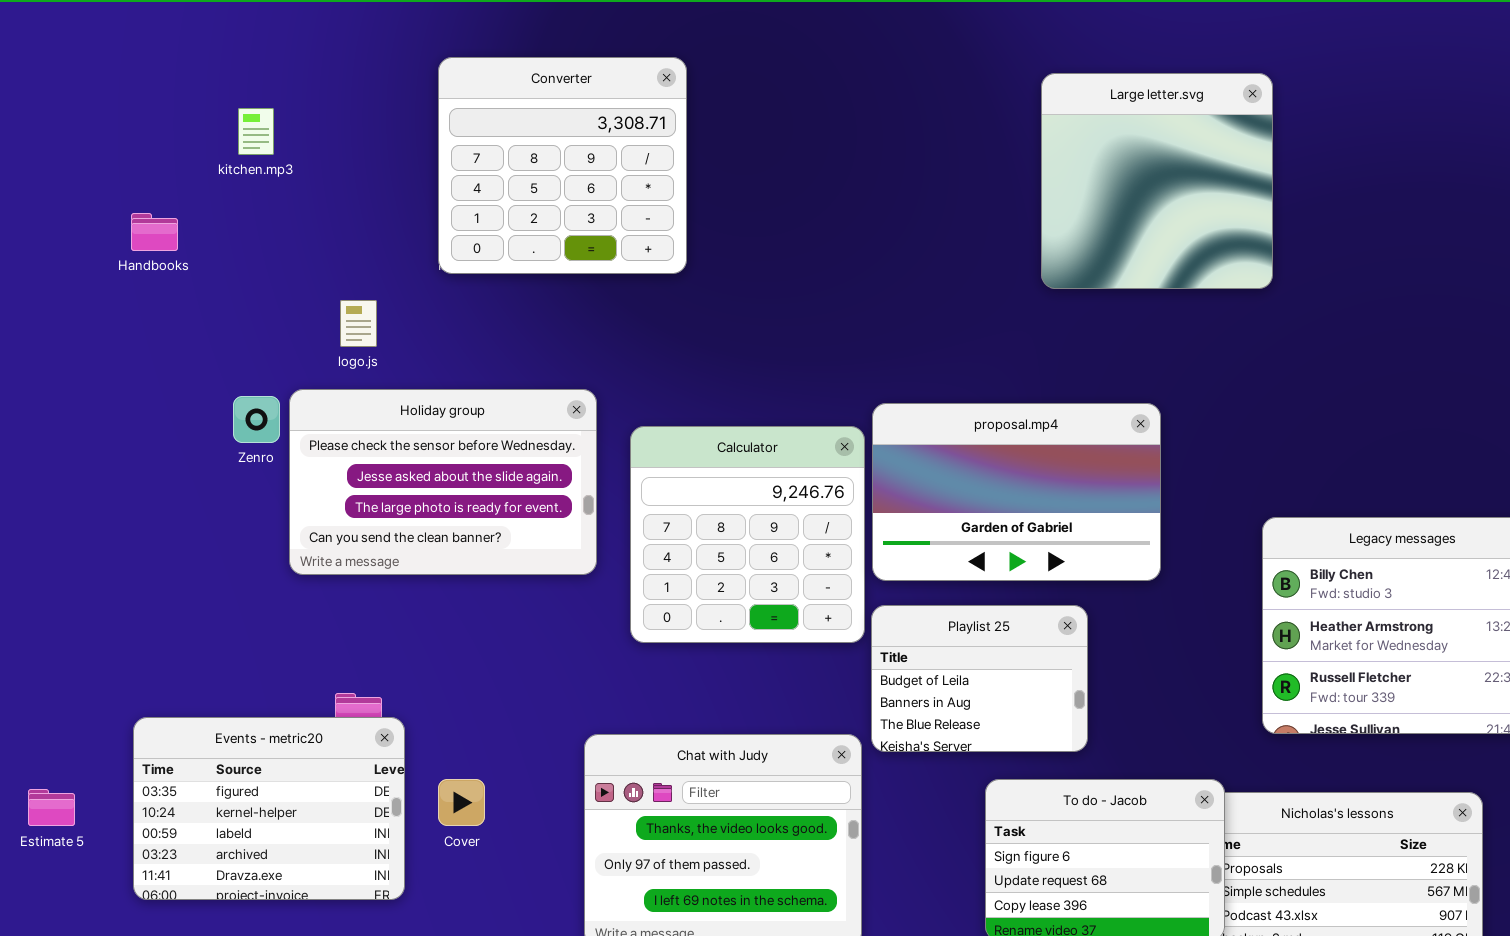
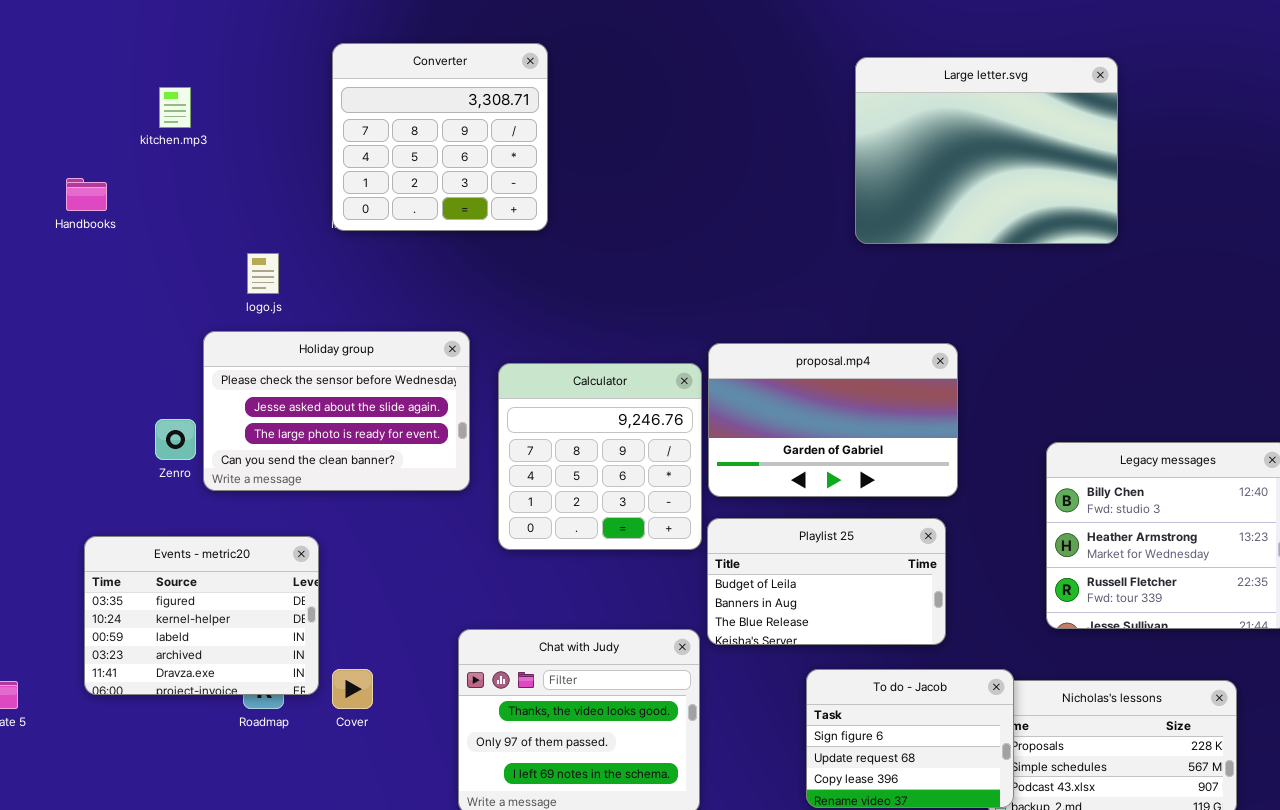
Large letter.svg: [1041,73,1273,289] -> [855,57,1118,244], resized
Zenro: [233,396,280,443] -> [155,419,196,460], moved
Playlist 25: [871,605,1088,752] -> [707,518,946,645], resized
Events - metric20: [133,717,405,900] -> [84,536,319,695], moved

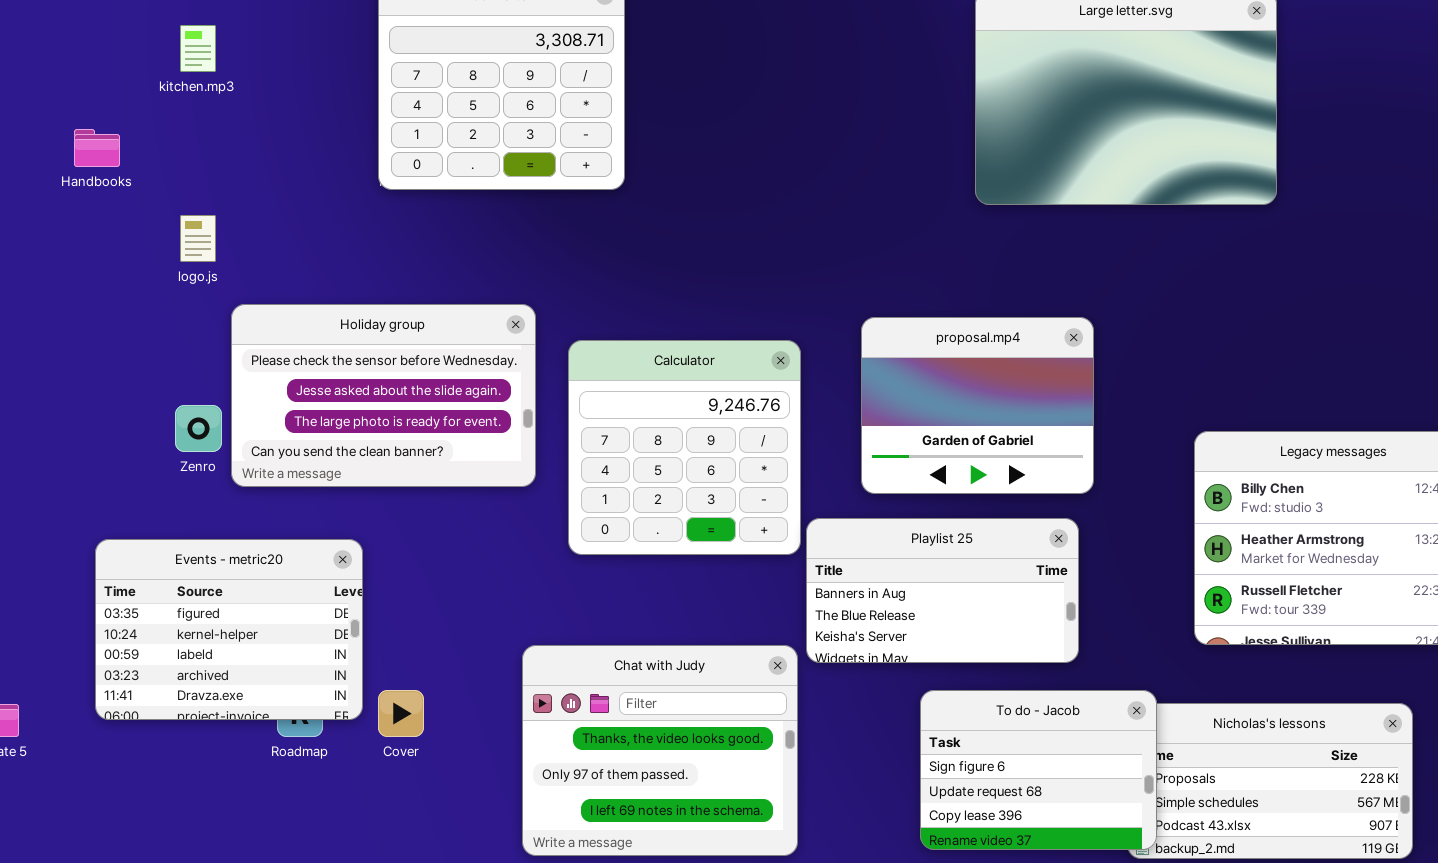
logo.js: [247,253,279,294] -> [180,215,216,262], moved
proposal.mp4: [708,343,958,497] -> [861,317,1094,494], resized
Playlist 25: [707,518,946,645] -> [806,518,1079,663], scrolled down 1 row

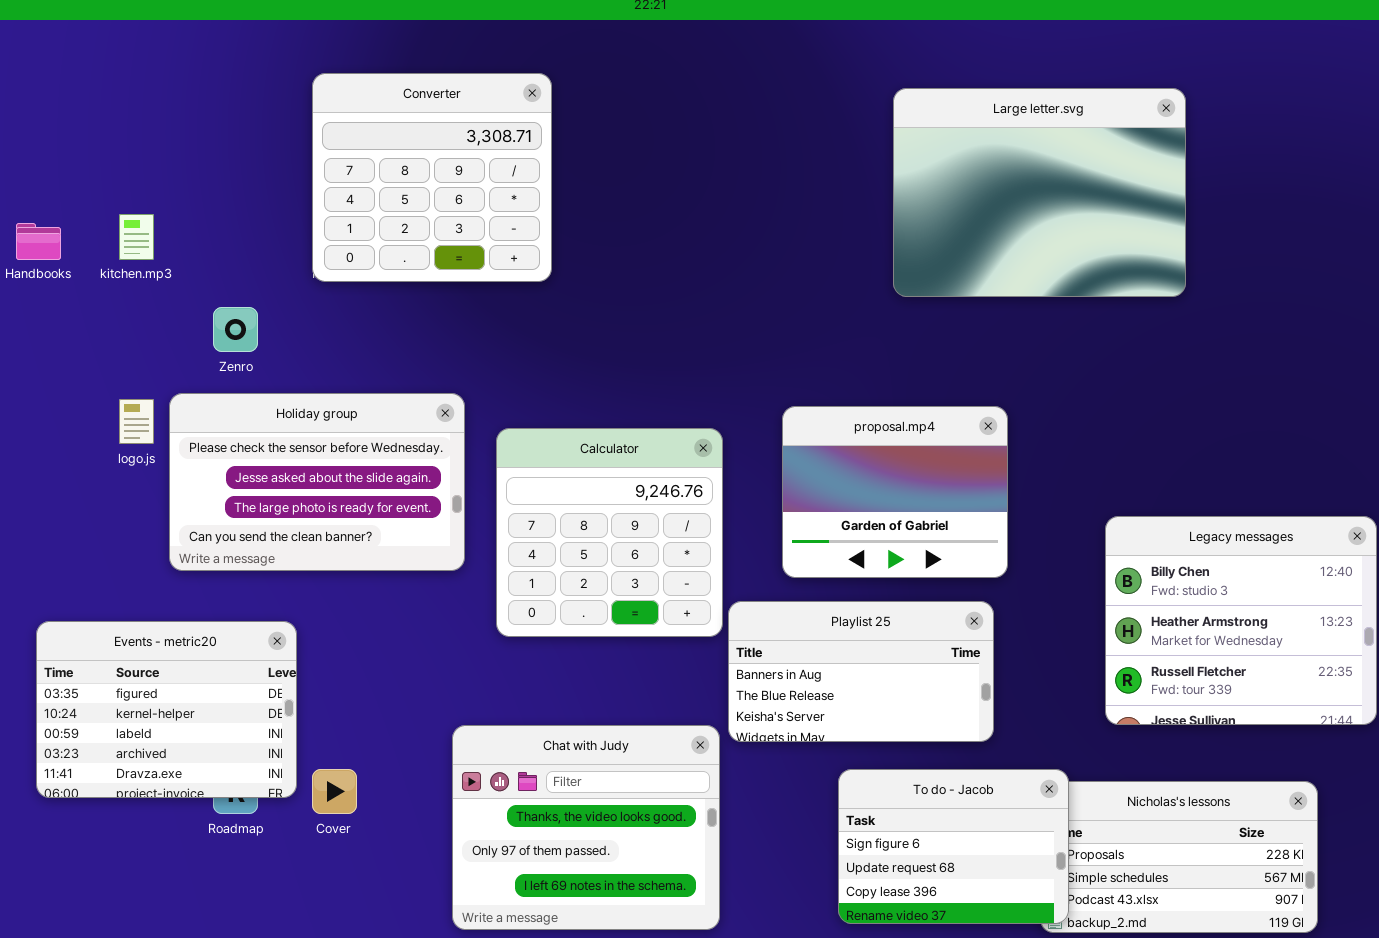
kitchen.mp3: [180,25,216,72] -> [119,214,154,260], moved
logo.js: [180,215,216,262] -> [119,399,154,444], moved
Zenro: [175,405,222,452] -> [213,307,258,352], moved

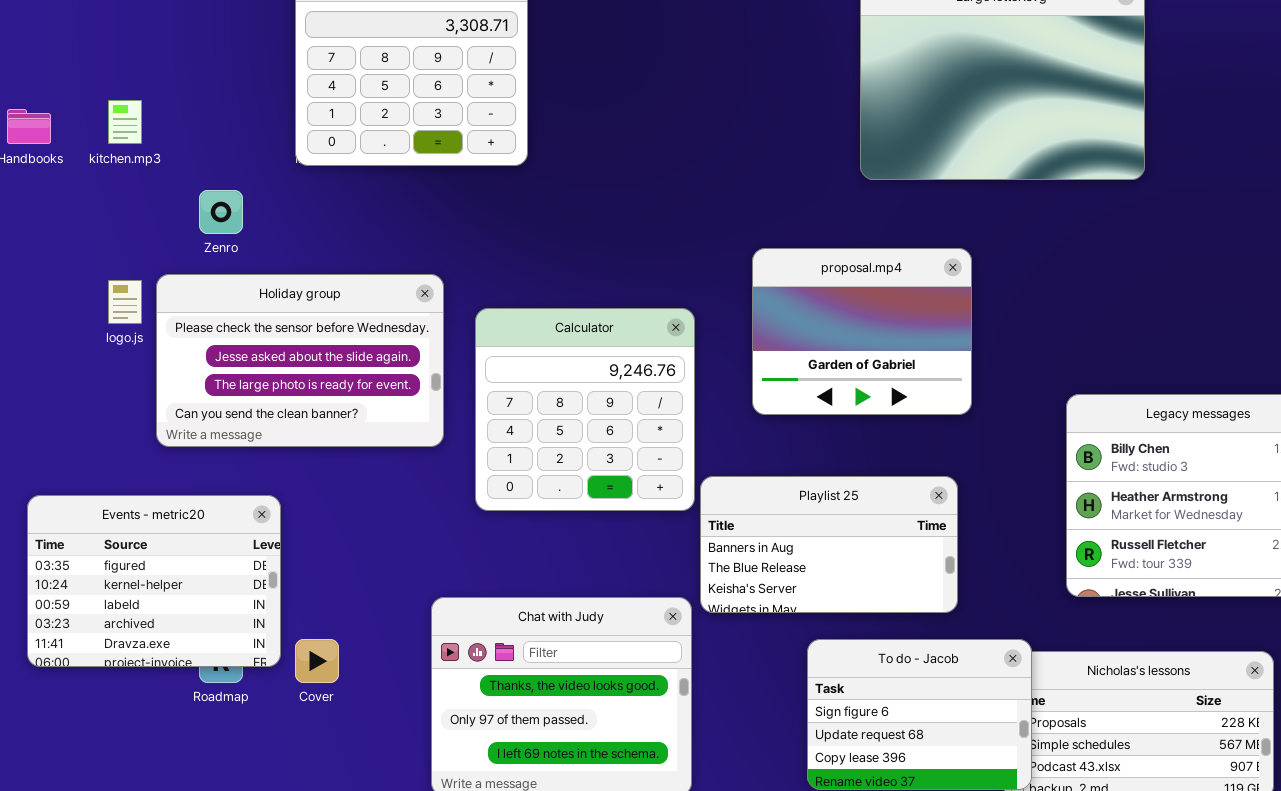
proposal.mp4: [782,406,1008,578] -> [752,248,972,415], moved

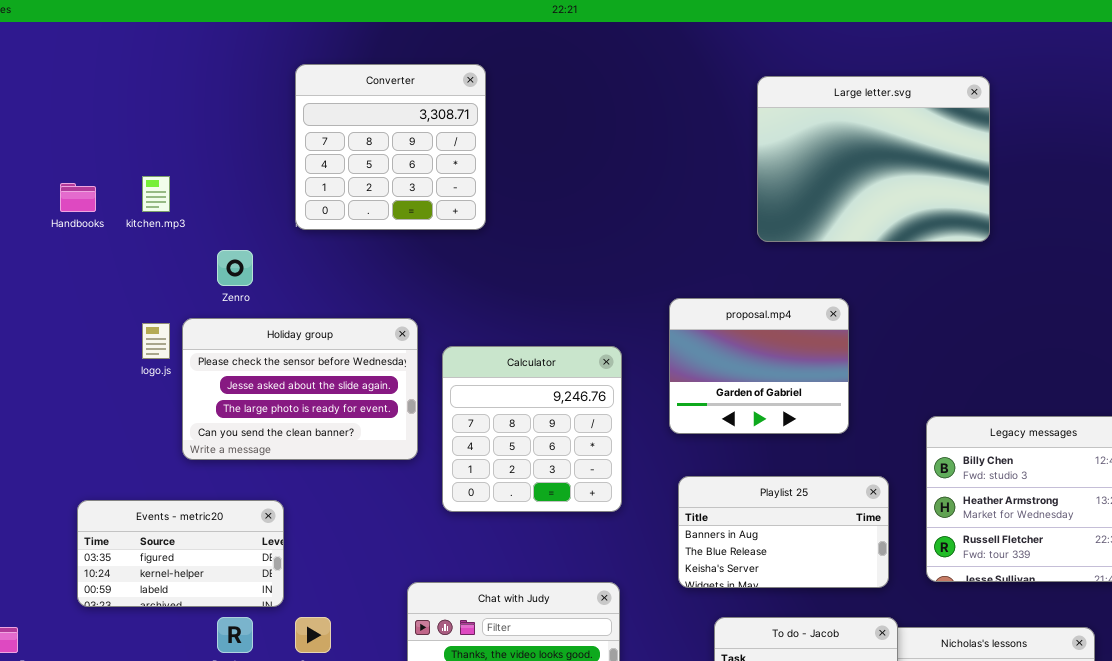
Playlist 25: [700,476,958,613] -> [678,476,889,588], moved
Events - metric20: [27,495,281,667] -> [77,500,284,607], resized

